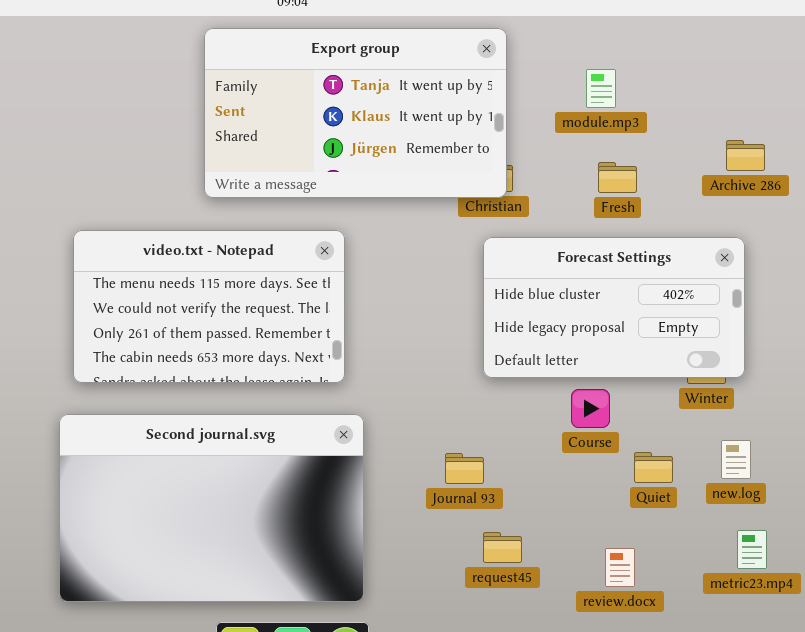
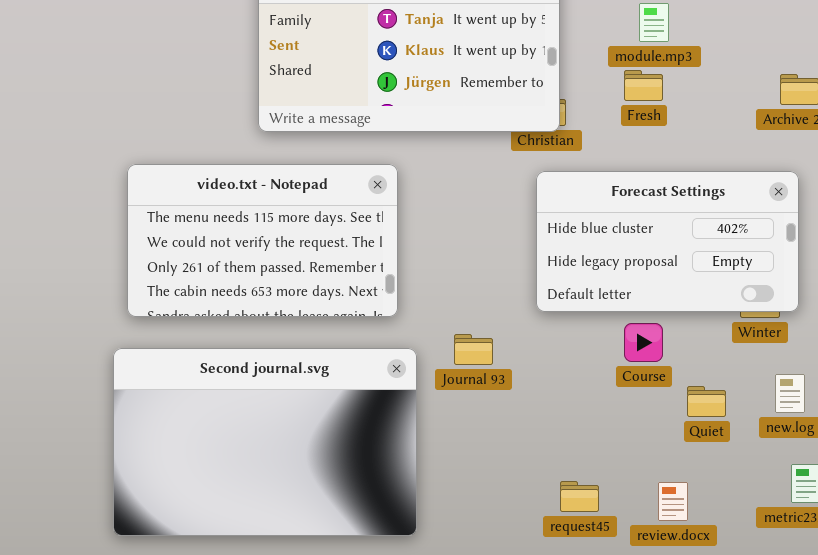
Fresh: [598,162,637,193] -> [624,70,663,101], moved
Journal 93: [445,453,484,484] -> [454,334,493,365], moved
request45: [483,532,522,563] -> [560,481,599,512], moved

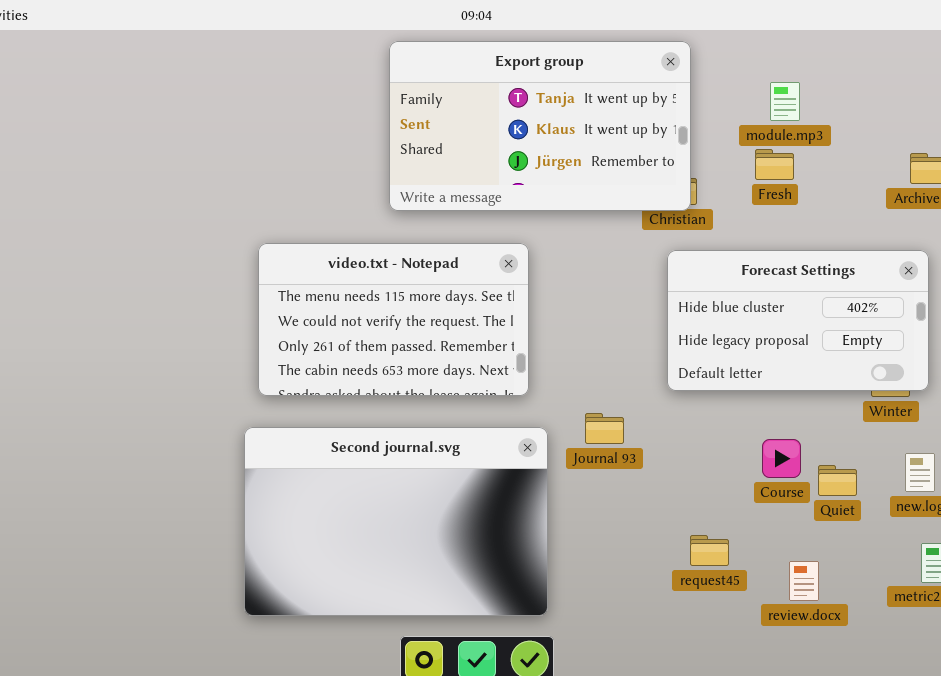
Course: [624,323,663,362] -> [762,439,801,478], moved
request45: [560,481,599,512] -> [690,535,729,566], moved

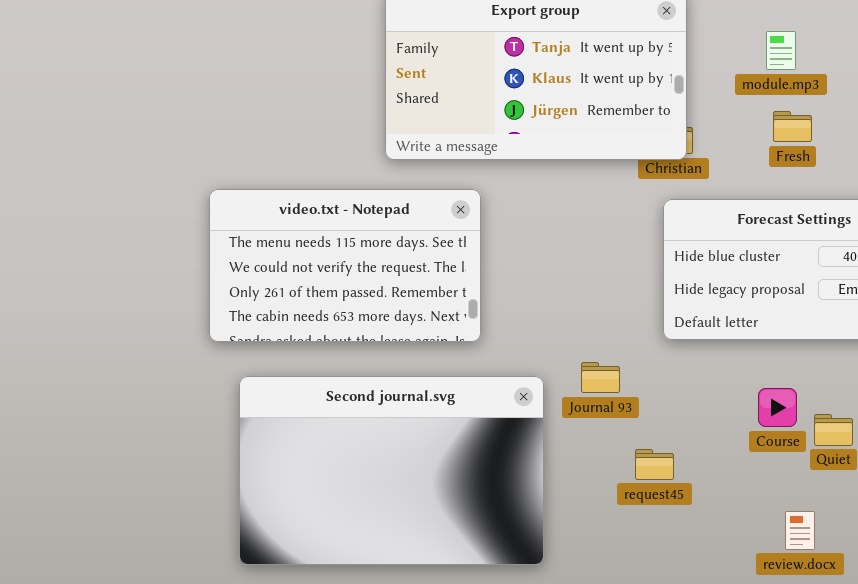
Fresh: [755,149,794,180] -> [773,111,812,142], moved
video.txt - Notepad: [258,243,529,396] -> [209,189,481,342], moved
request45: [690,535,729,566] -> [635,449,674,480], moved

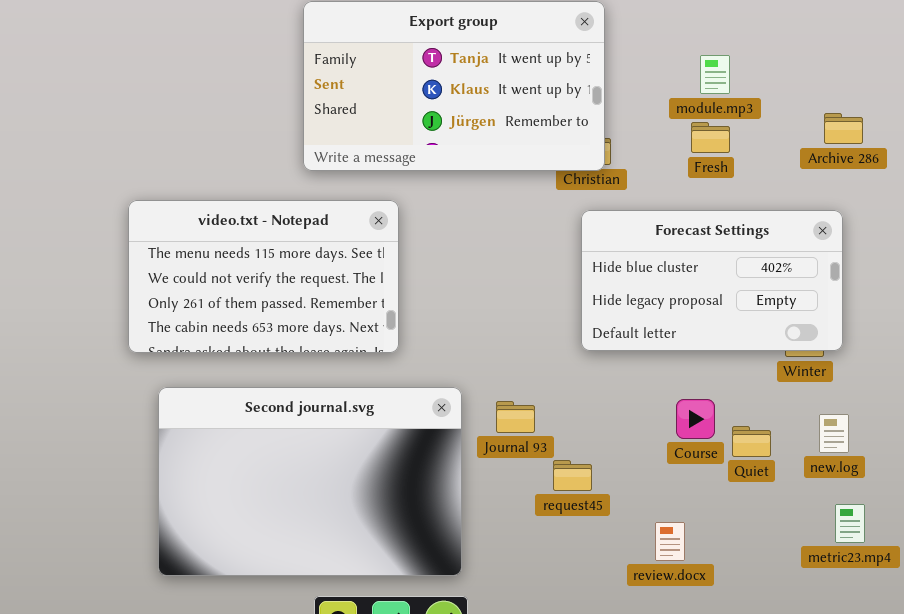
module.mp3: [766,31,796,70] -> [700,55,730,94], moved
Journal 93: [581,362,620,393] -> [496,401,535,433], moved
review.docx: [785,511,815,550] -> [655,522,685,561], moved

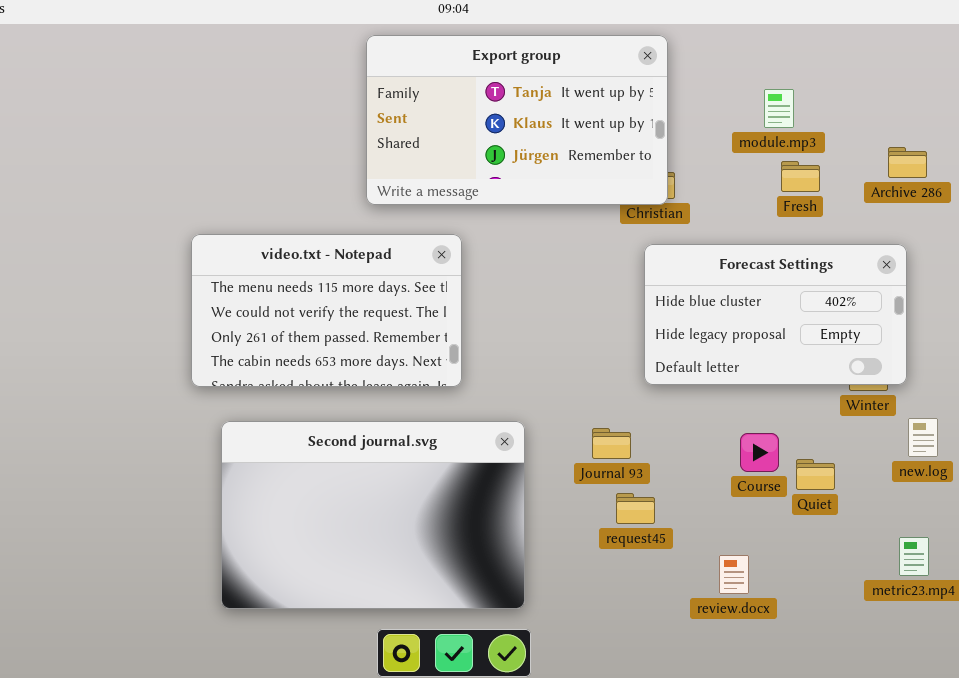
Fresh: [691,122,730,153] -> [781,161,820,192], moved
Journal 93: [496,401,535,433] -> [592,428,631,459], moved
new.log: [819,414,849,453] -> [908,418,938,457], moved

